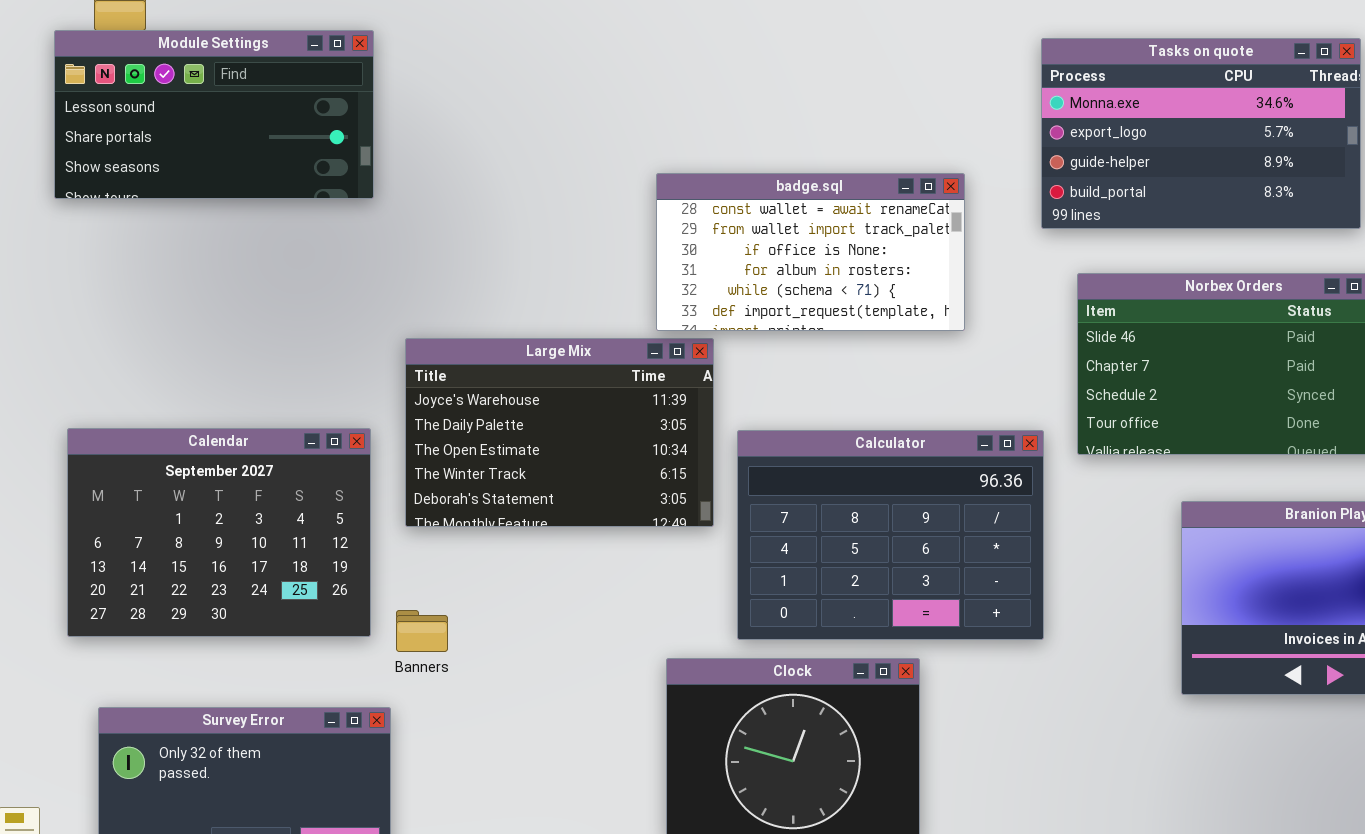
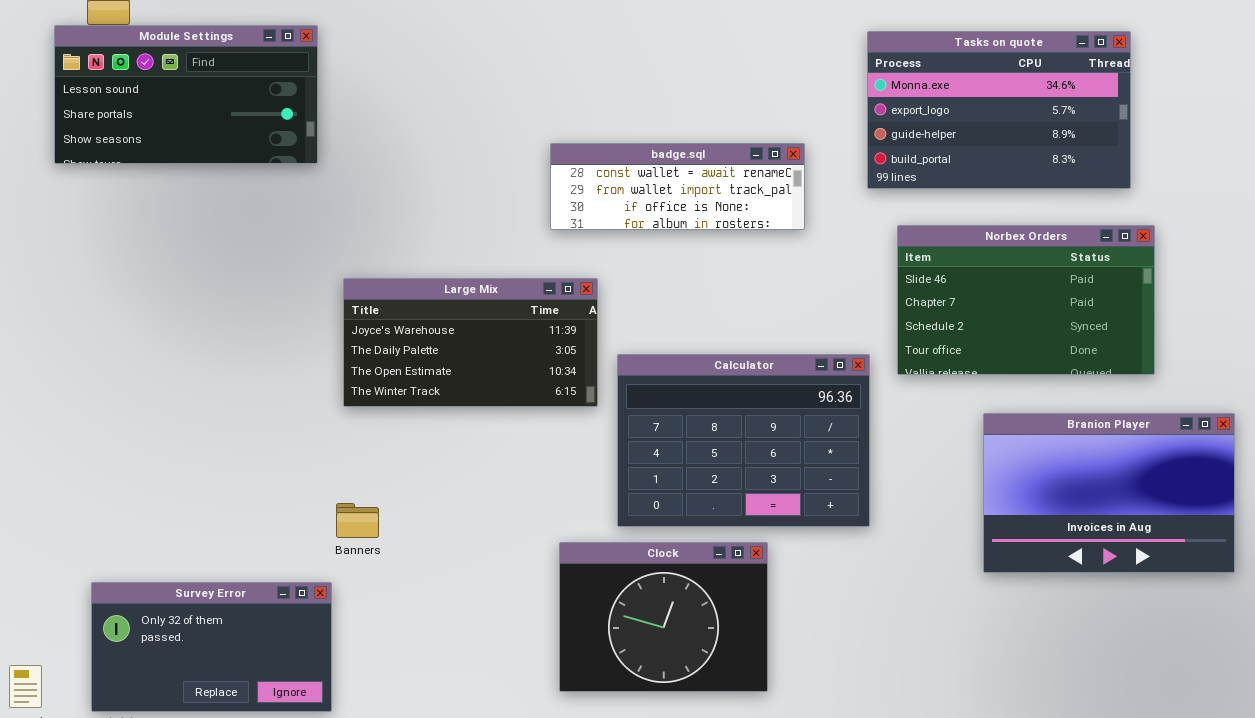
badge.sql: [656,173,965,331] -> [550,143,805,230], resized
Large Mix: [405,338,714,527] -> [343,278,598,407], resized
Calendar: [67,428,371,637] -> none, closed

